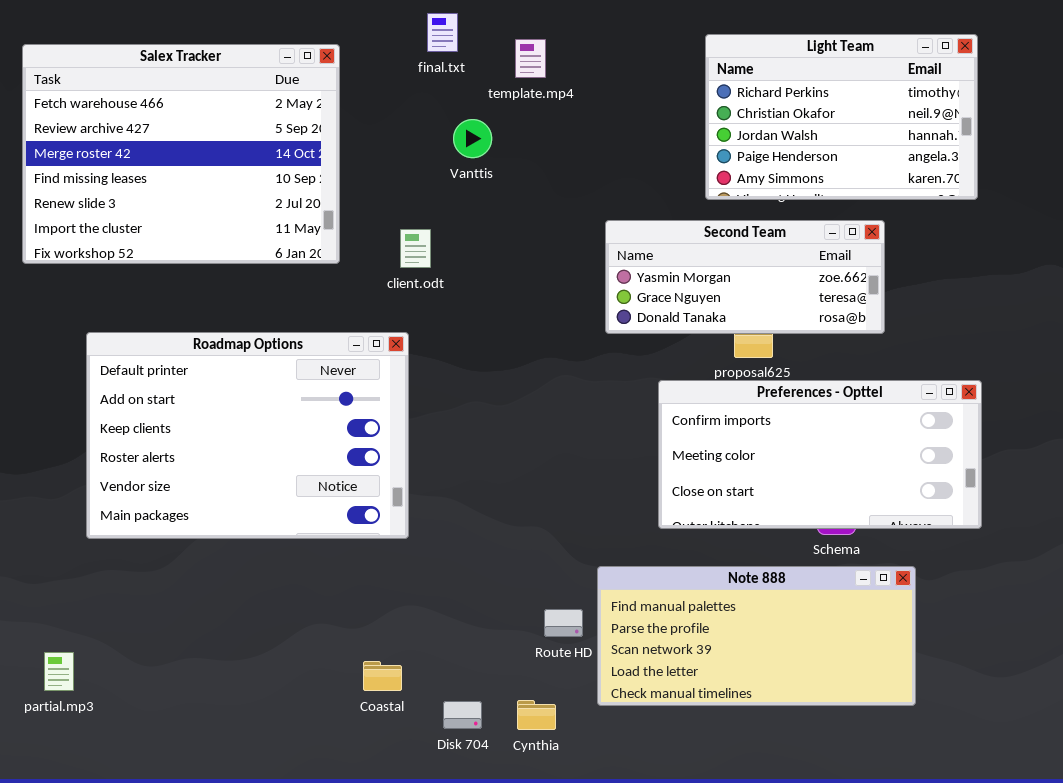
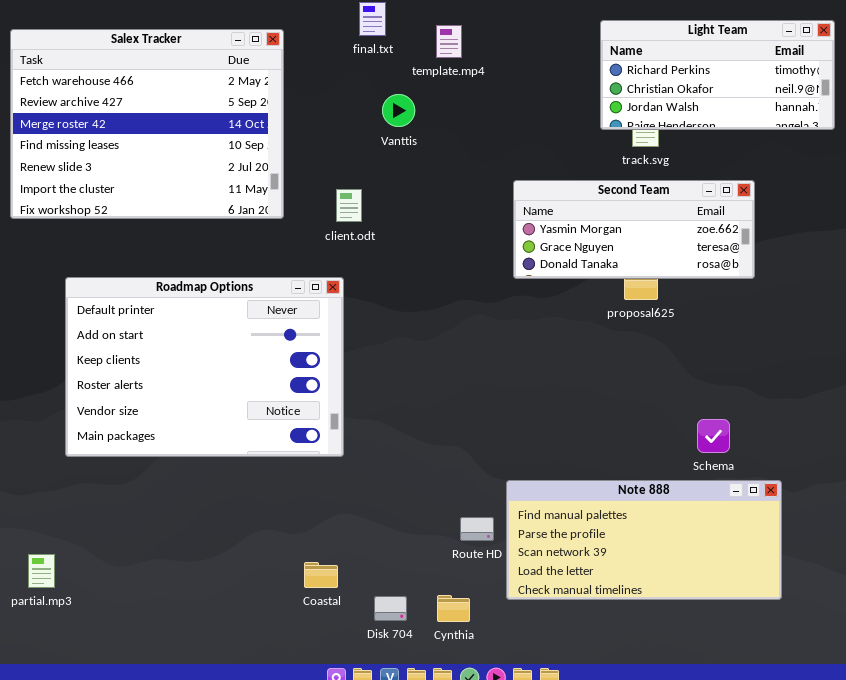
Light Team: [705,34,978,200] -> [600,20,835,130], resized
Preferences - Opttel: [658,380,982,529] -> none, closed

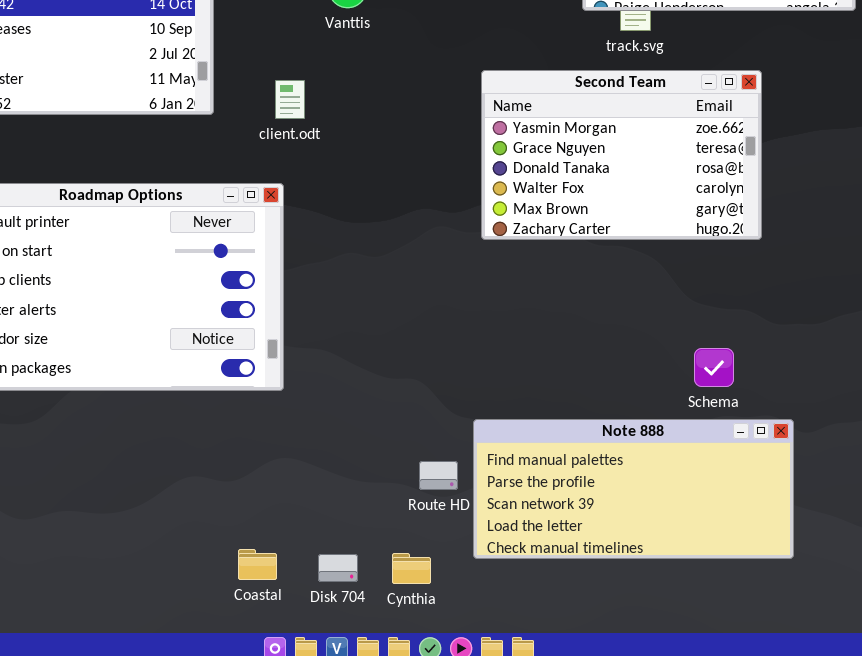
Second Team: [513,180,755,279] -> [481,70,762,240], resized
Coastal: [304,562,338,588] -> [238,549,277,580], moved

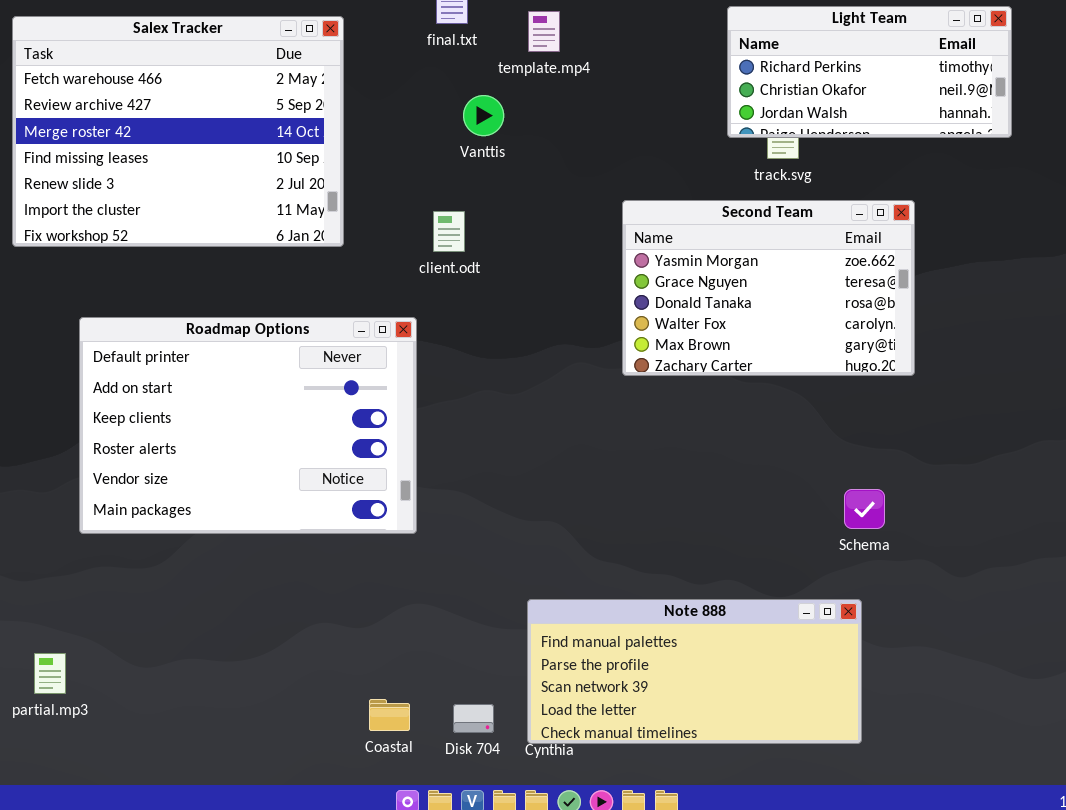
client.odt: [275,80,305,119] -> [433,211,465,252], moved
Note 888: [473,419,794,559] -> [527,599,862,744], moved

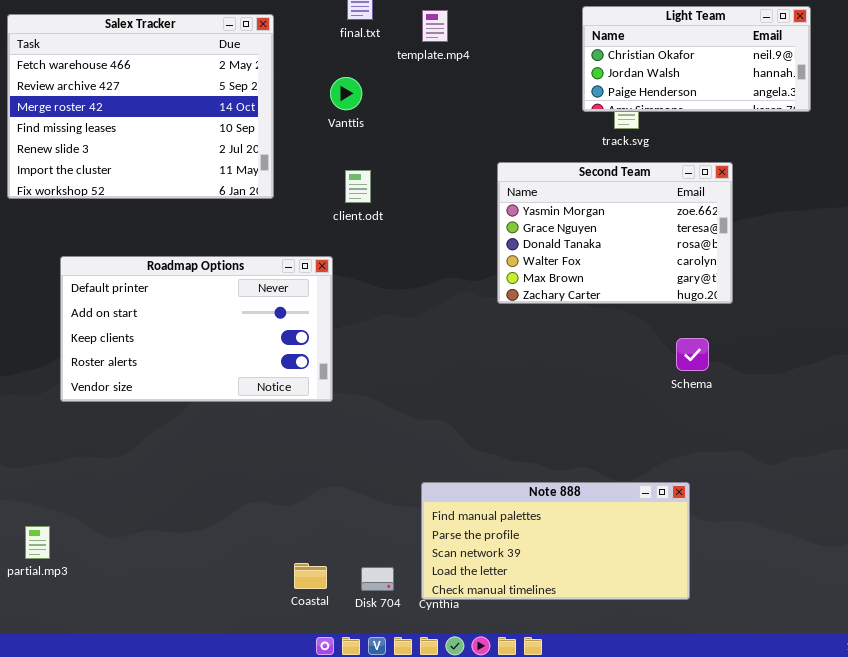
Light Team: [727,6,1012,138] -> [582,6,811,112], scrolled down 1 row
Vanttis: [463,95,504,136] -> [330,77,362,110], moved
Roadmap Options: [79,317,417,534] -> [60,256,333,402], resized
Schema: [844,489,885,529] -> [676,338,709,371], moved

